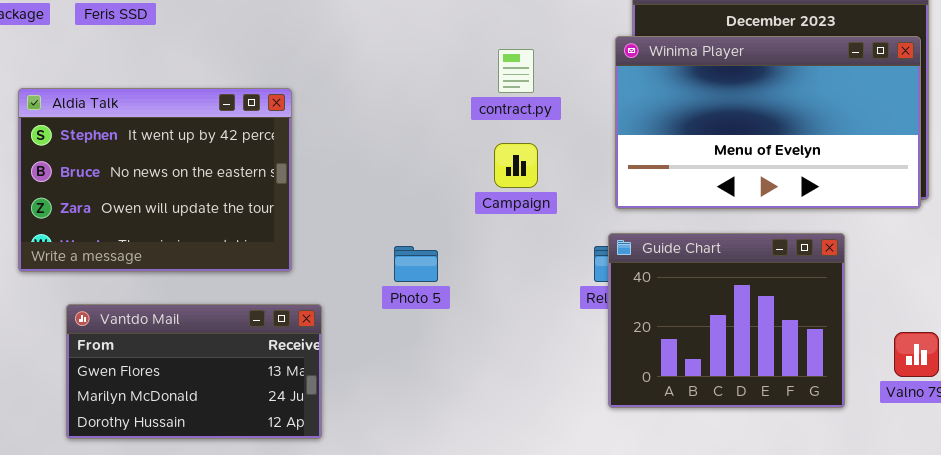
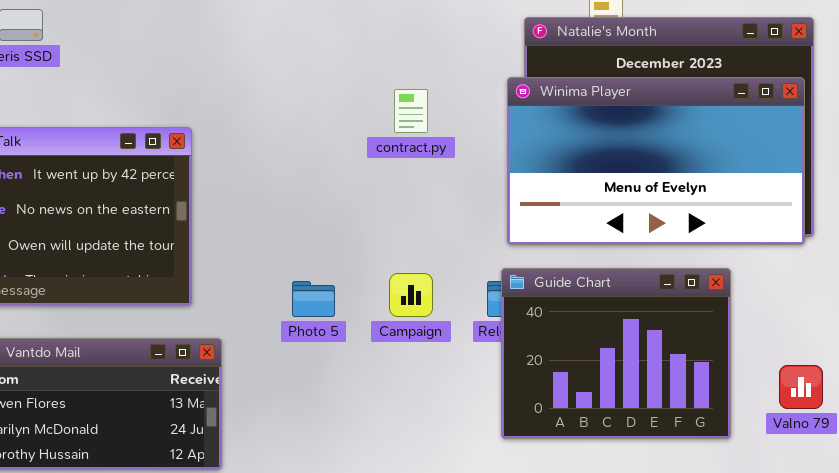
Campaign: [494,143,538,188] -> [389,273,433,317], moved

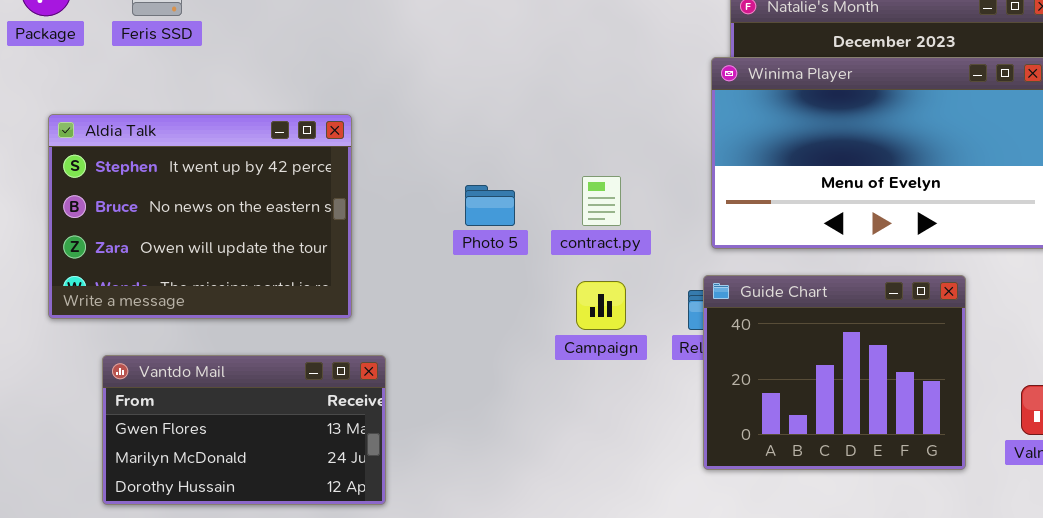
contract.py: [394,89,428,133] -> [582,176,621,226], moved
Photo 5: [292,281,335,317] -> [465,185,515,226], moved

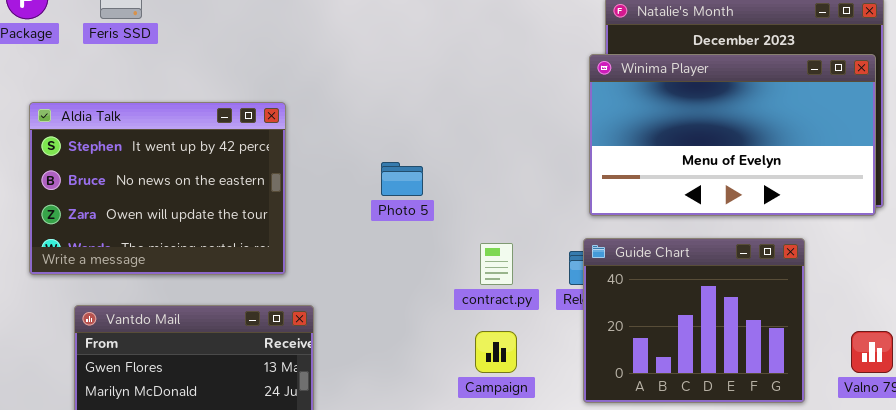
contract.py: [582,176,621,226] -> [480,243,513,285], moved
Campaign: [576,281,626,330] -> [475,331,517,373], moved

